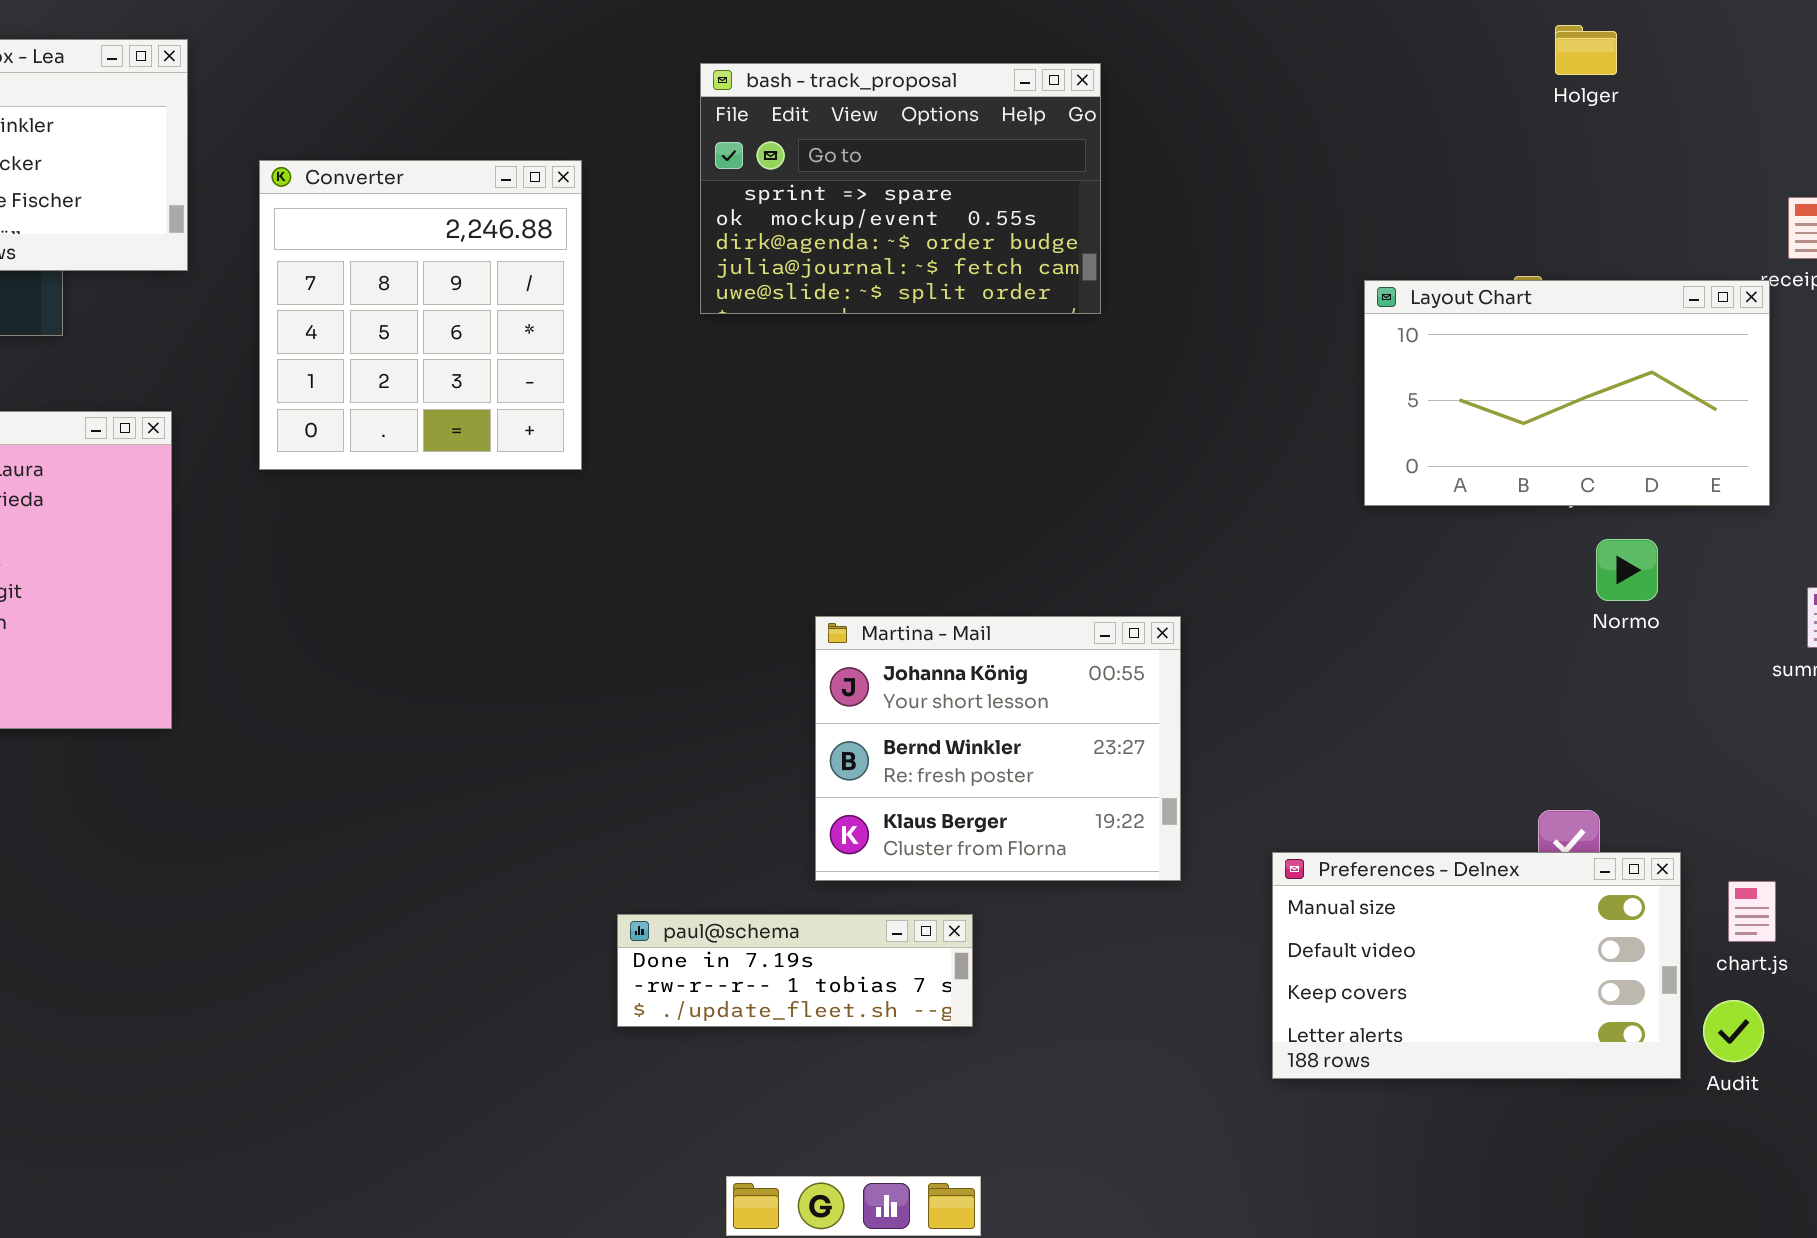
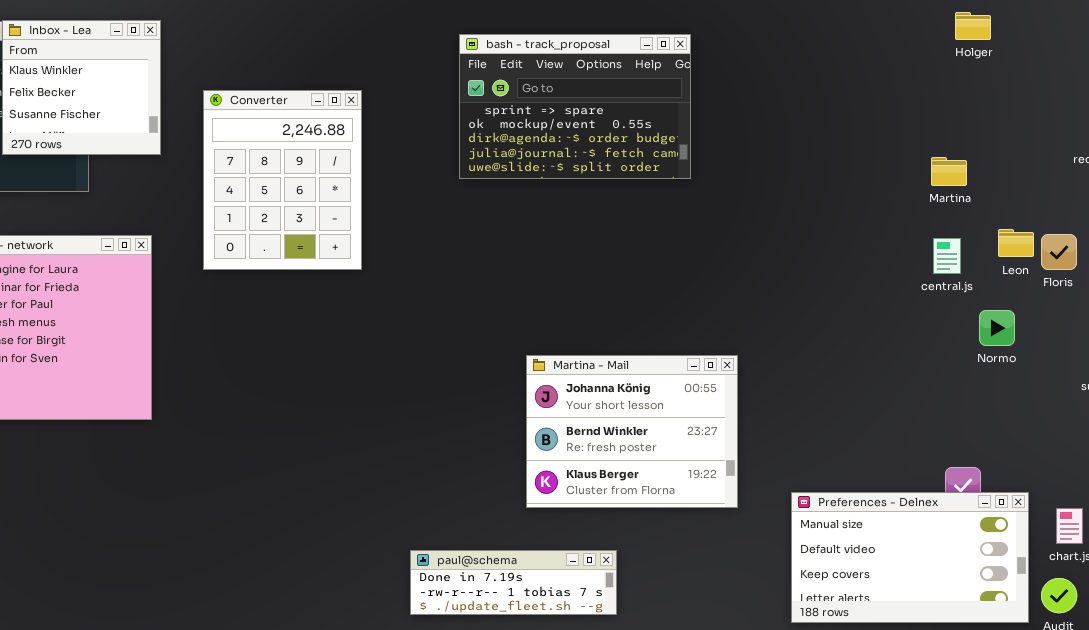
Converter: [259,160,582,470] -> [203,90,362,270], resized
Layout Chart: [1364,280,1770,506] -> none, closed
paul@schema: [617,914,973,1027] -> [410,550,617,615], moved

